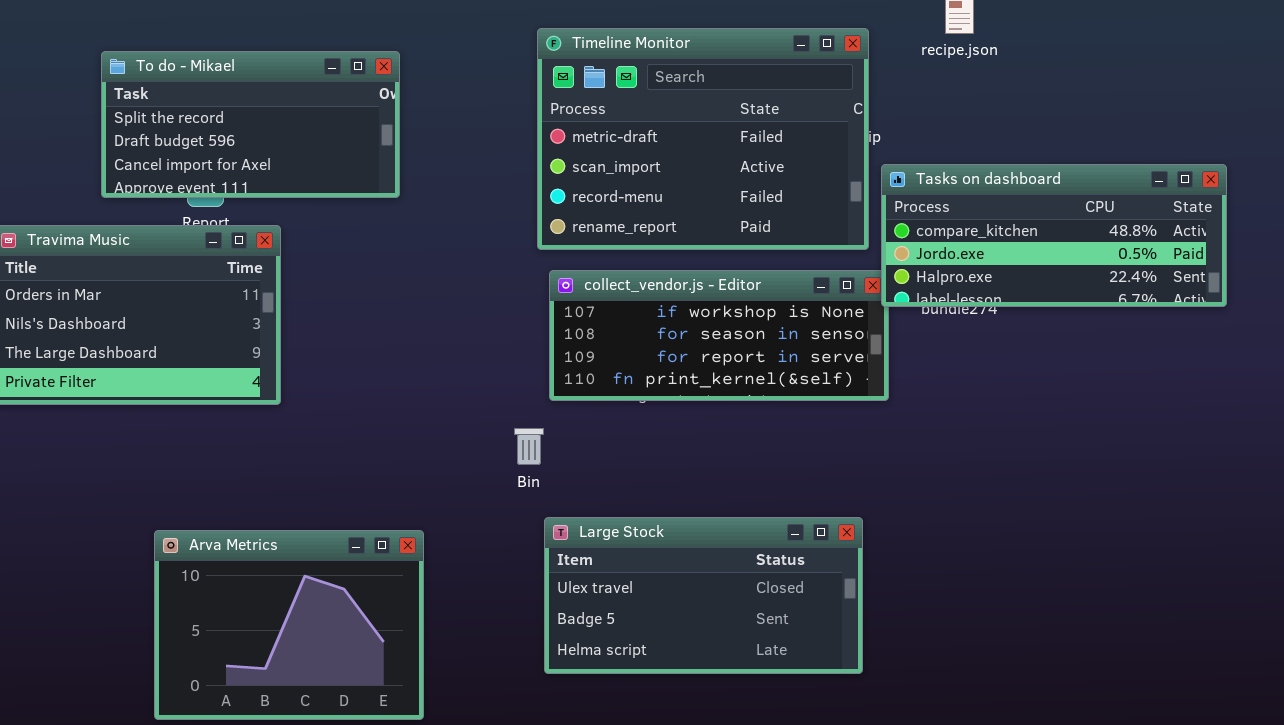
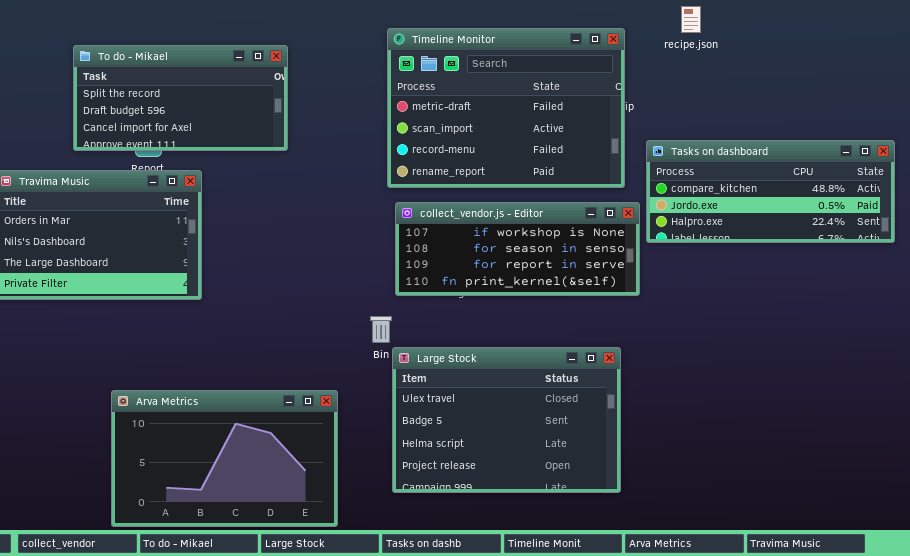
Tasks on dashboard: [881,164,1227,307] -> [646,140,895,243], moved
Large Stock: [544,517,863,674] -> [392,347,621,493], resized
Arva Metrics: [154,530,424,720] -> [111,390,338,527], resized

